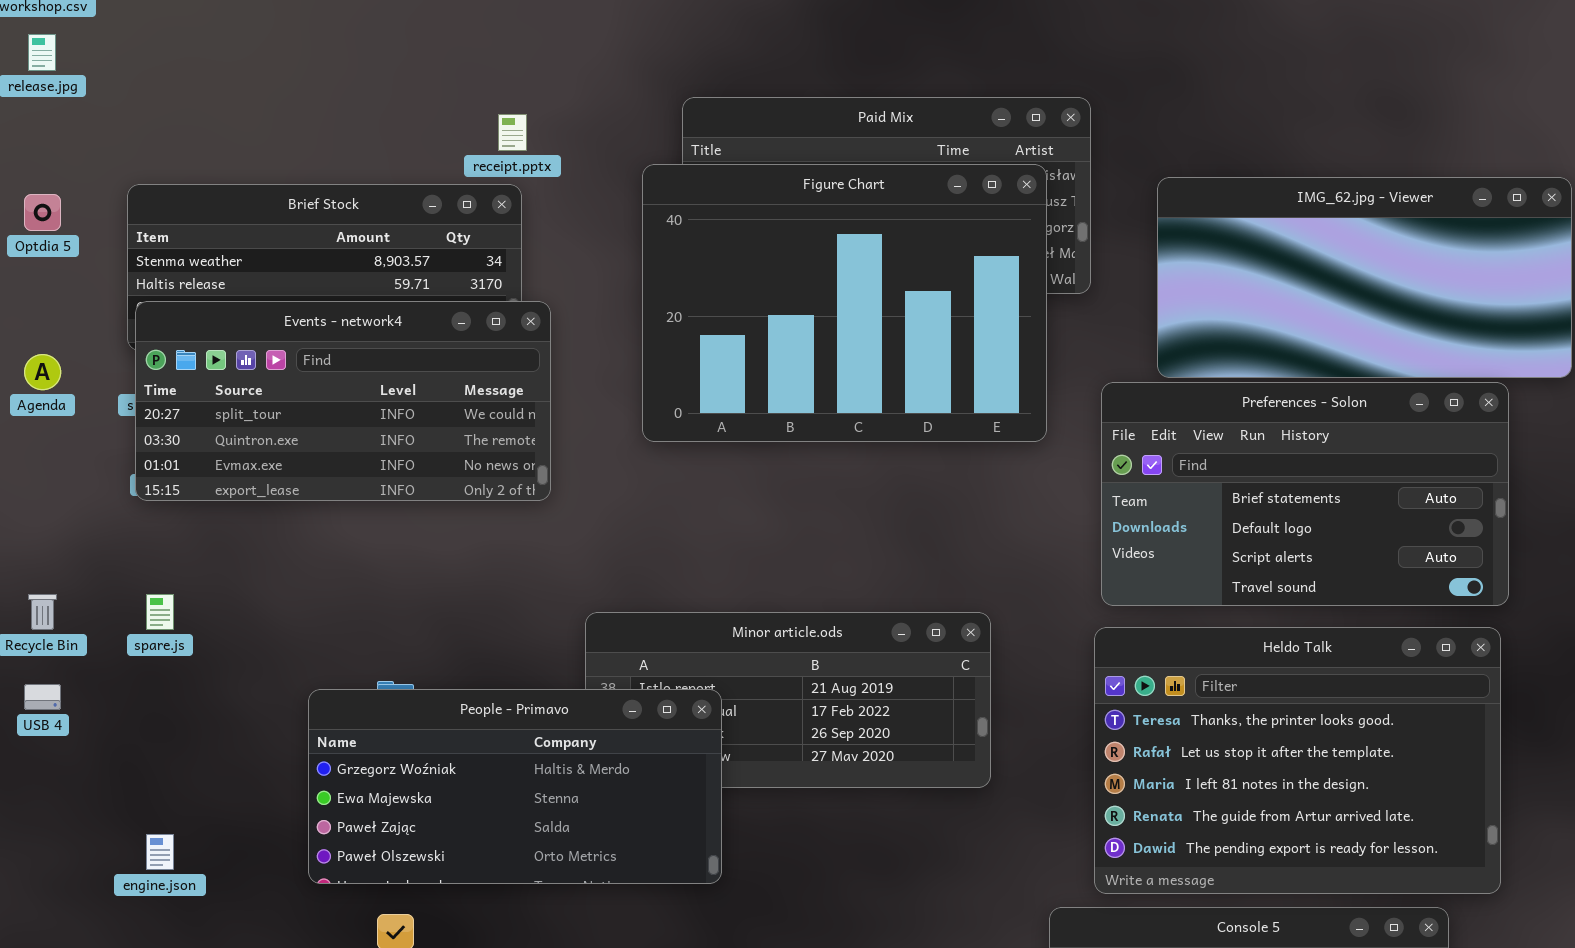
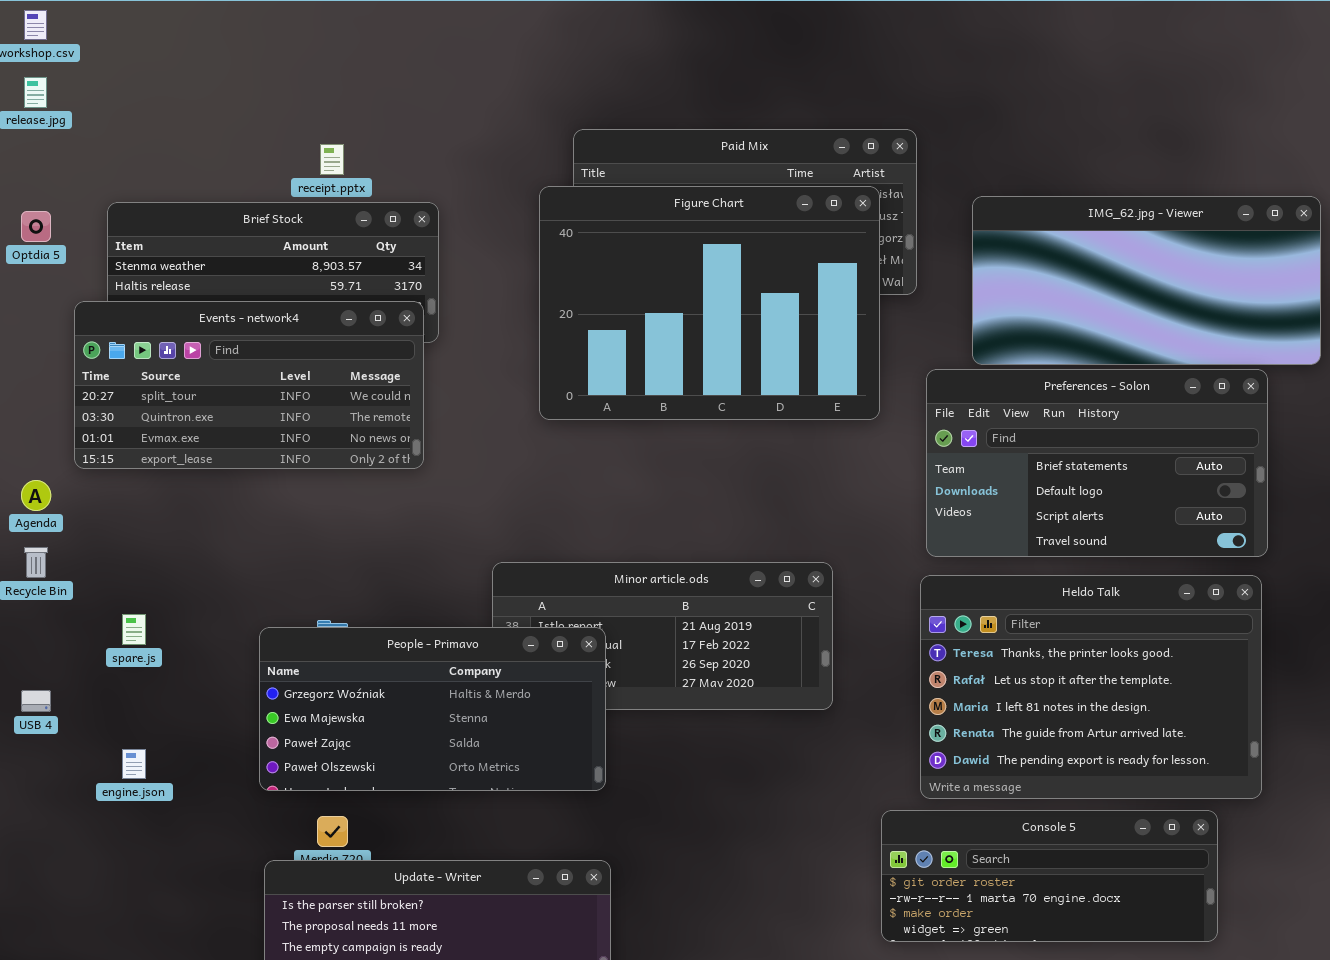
receipt.pptx: [498,114,527,151] -> [320,144,344,175], moved
Events - network4: [135,301,551,501] -> [74,301,424,469], moved
Agenda: [24,354,61,390] -> [21,480,51,511], moved
spare.js: [146,594,174,630] -> [122,614,146,645], moved
USB 4: [24,684,61,710] -> [21,690,51,712], moved

